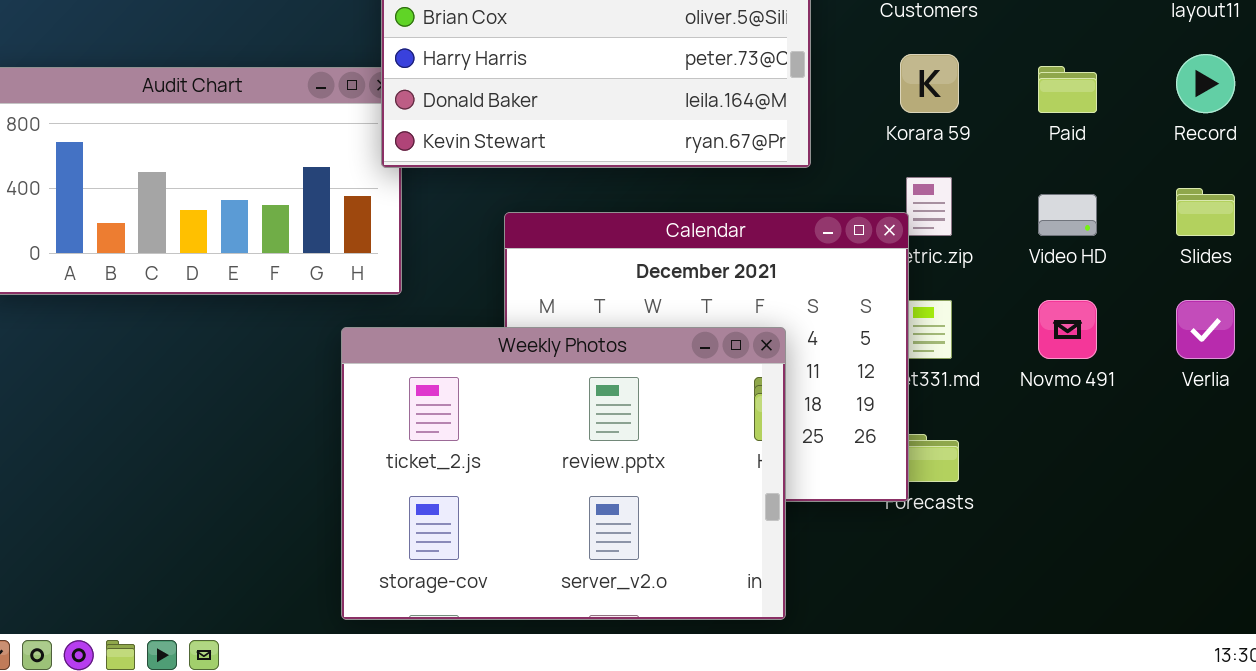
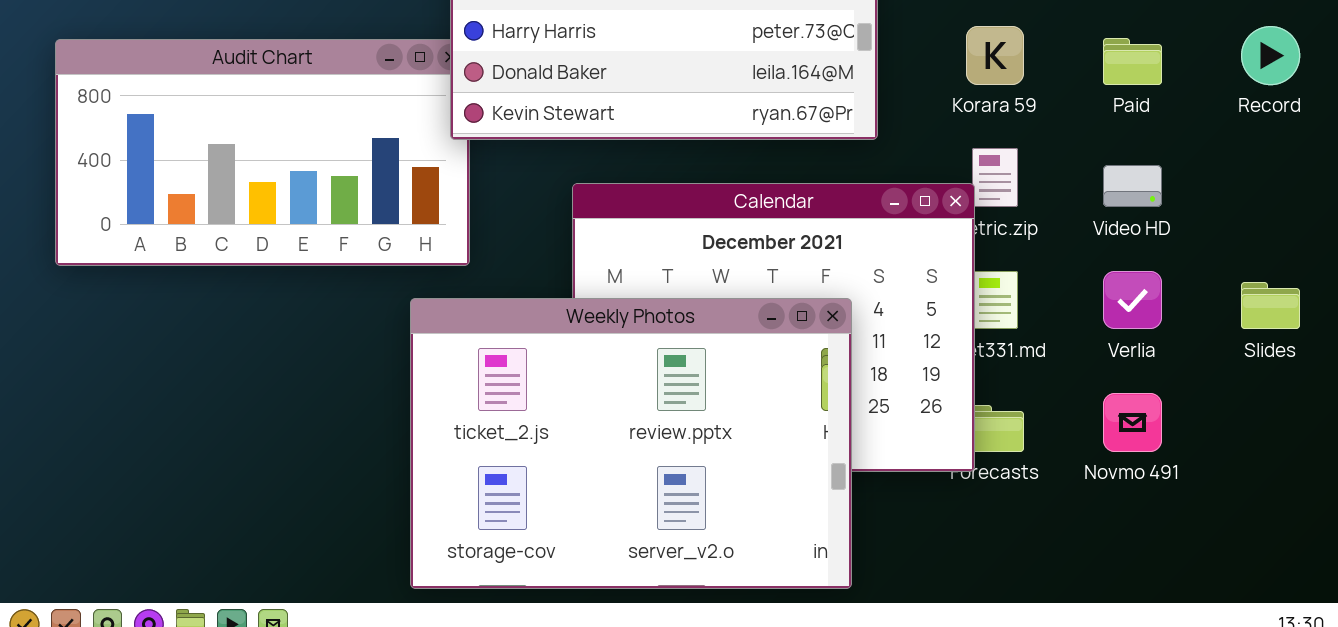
Slides: [1176,188,1235,236] -> [1241,282,1300,329], moved
Novmo 491: [1038,300,1097,359] -> [1103,393,1162,452], moved
Verlia: [1176,300,1235,359] -> [1103,271,1162,329], moved

